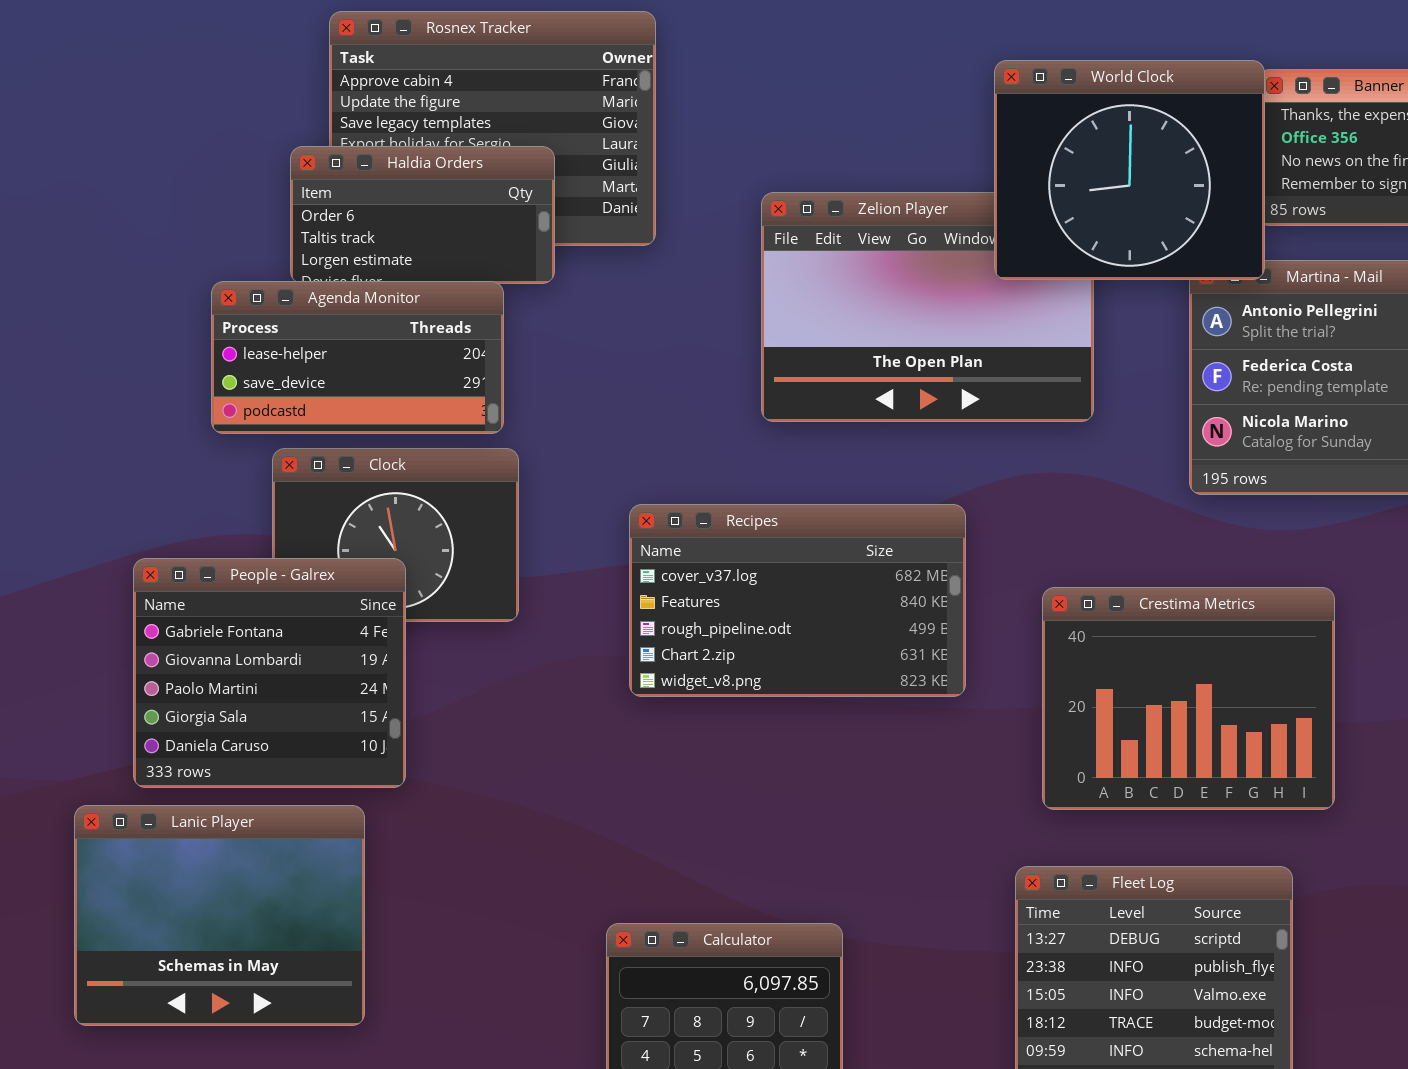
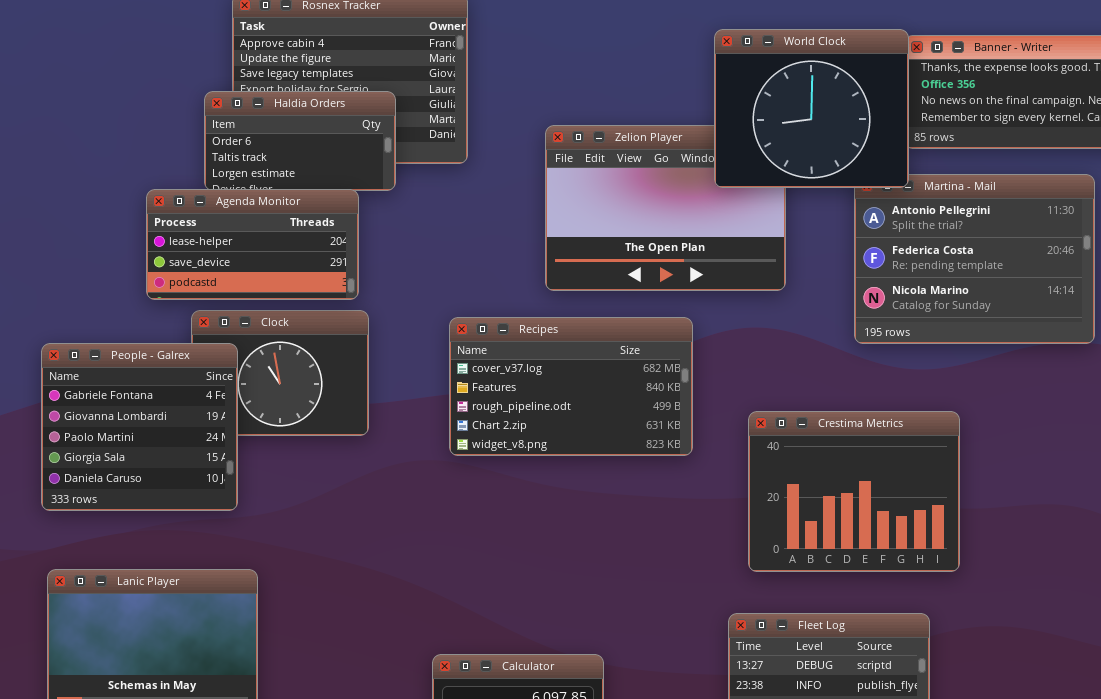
Recipes: [629,504,966,697] -> [449,317,693,456], moved
People - Galrex: [133,558,406,788] -> [41,343,238,511], moved

